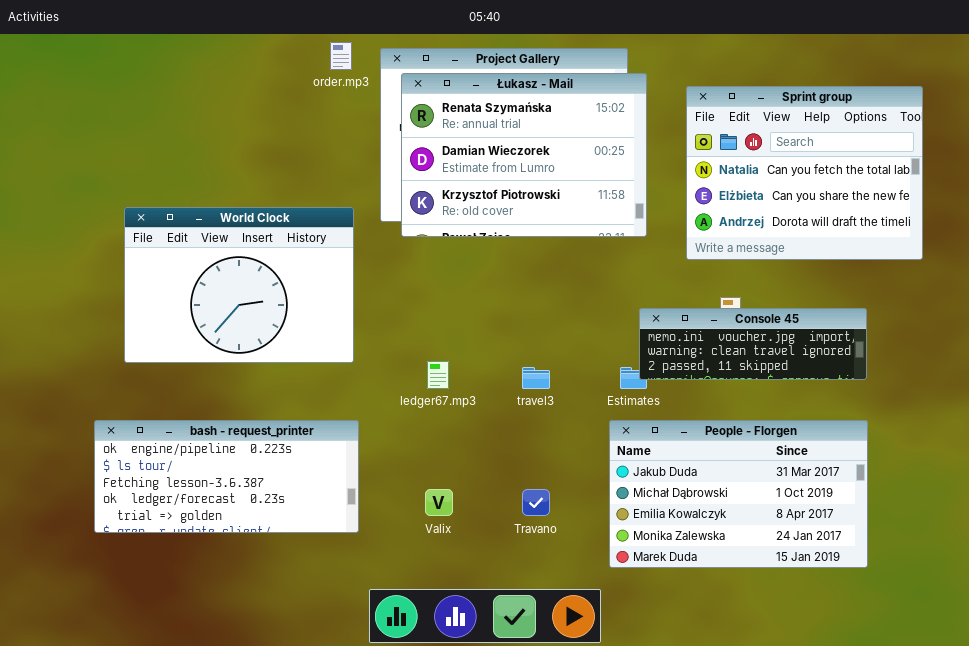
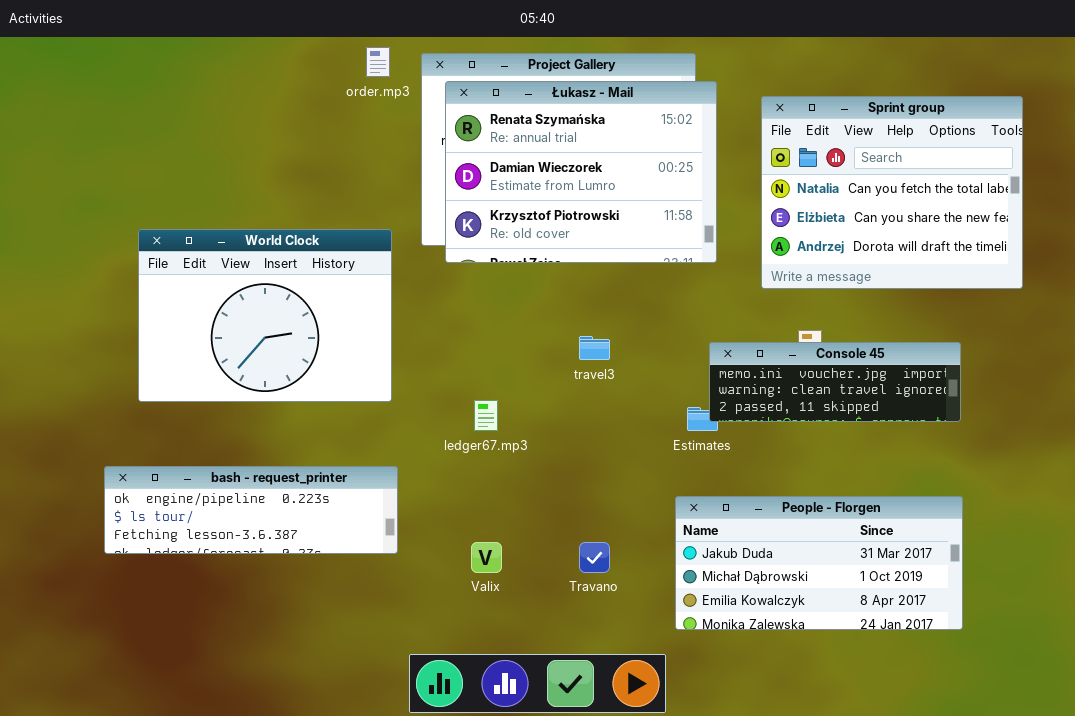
travel3: [522,367,550,389] -> [579,336,610,360], moved
bash - request_printer: [94,420,359,533] -> [104,466,398,554], resized
People - Florgen: [609,420,868,568] -> [675,496,963,630], resized

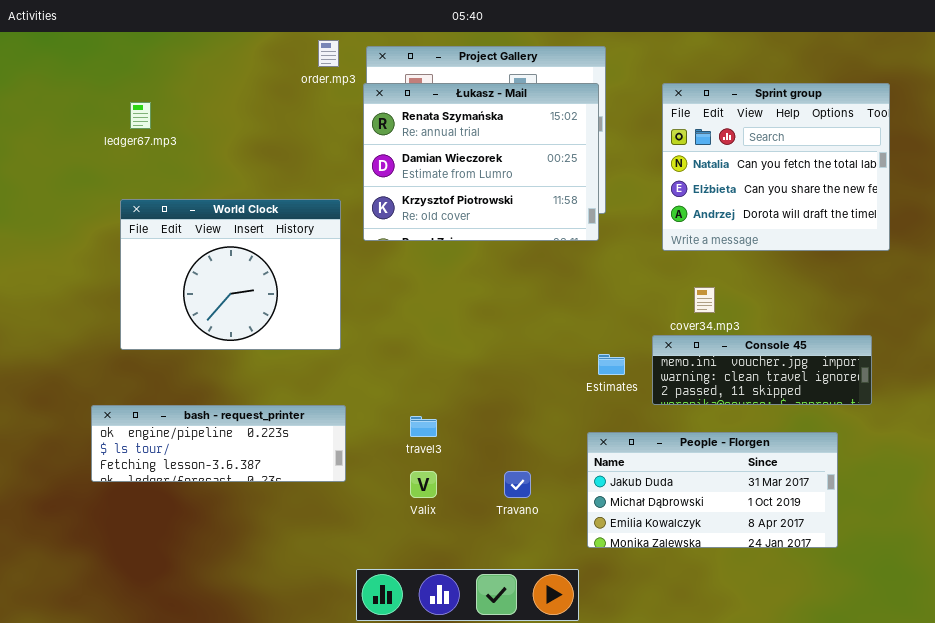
Łukasz - Mail: [445,81,717,263] -> [363,83,599,241], moved
travel3: [579,336,610,360] -> [410,416,437,437], moved
Console 45: [709,342,961,422] -> [652,335,872,405], moved
ledger67.mp3: [474,400,498,431] -> [130,102,151,129], moved

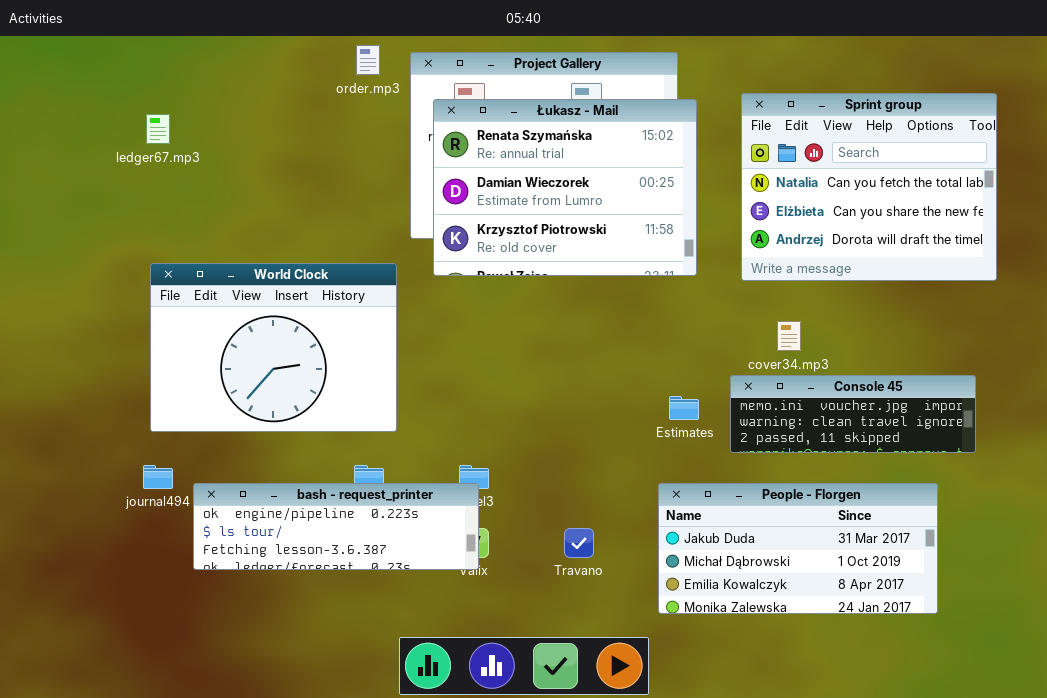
Łukasz - Mail: [363,83,599,241] -> [433,99,697,276], moved
World Clock: [120,199,341,350] -> [150,263,397,432], moved
bash - request_printer: [91,405,346,482] -> [193,483,479,570], moved

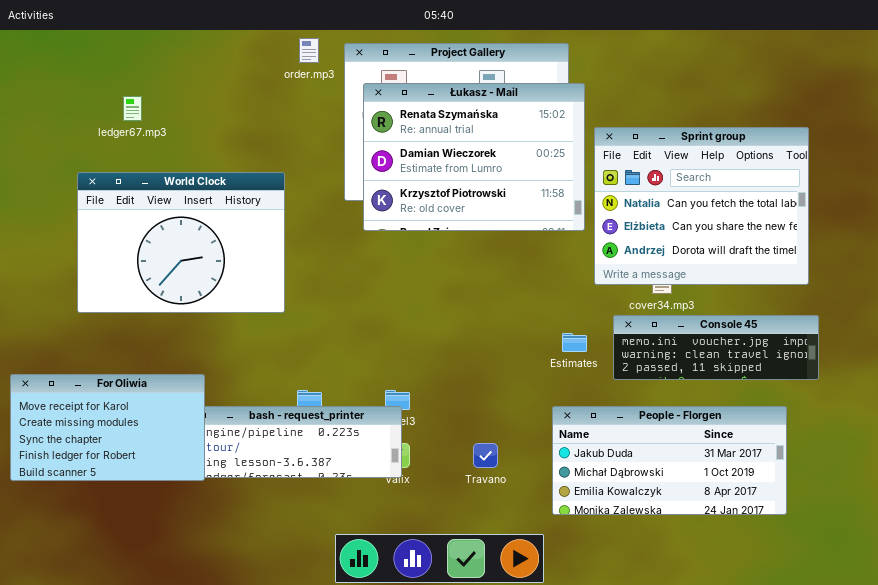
Sprint group: [741,93,997,281] -> [594,127,809,285], moved
World Clock: [150,263,397,432] -> [77,172,285,313], moved
For Oliwia: none -> [10,374,205,481], opened

